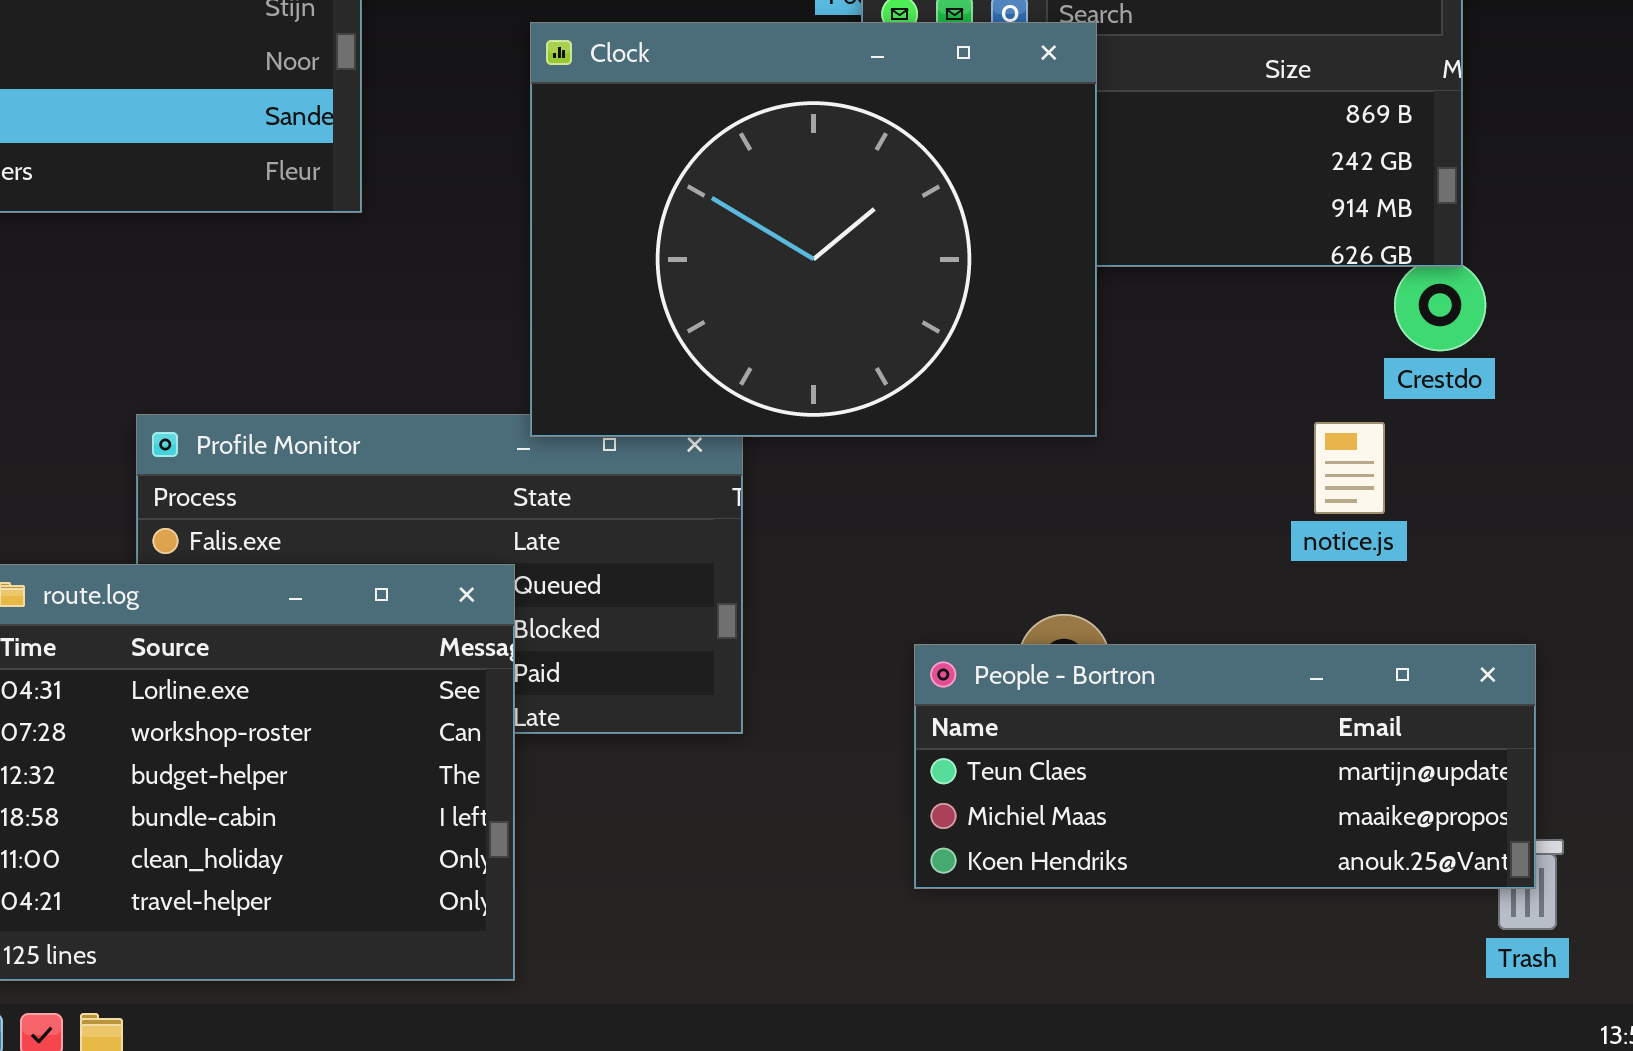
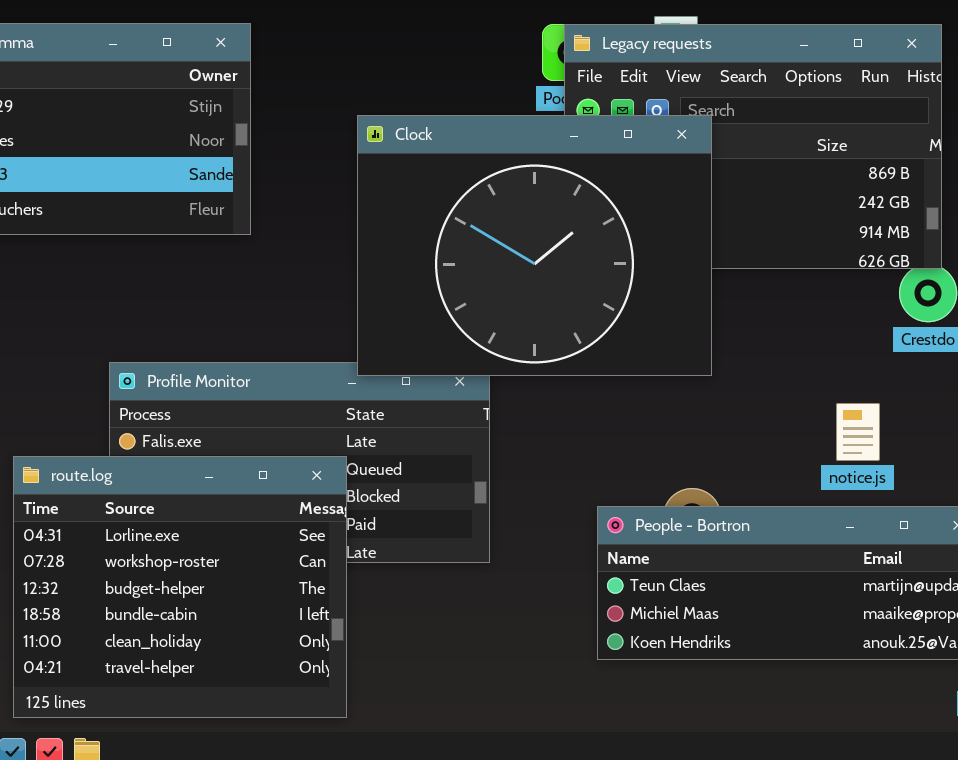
notice.js: [1314,422,1385,514] -> [836,403,880,461], moved

